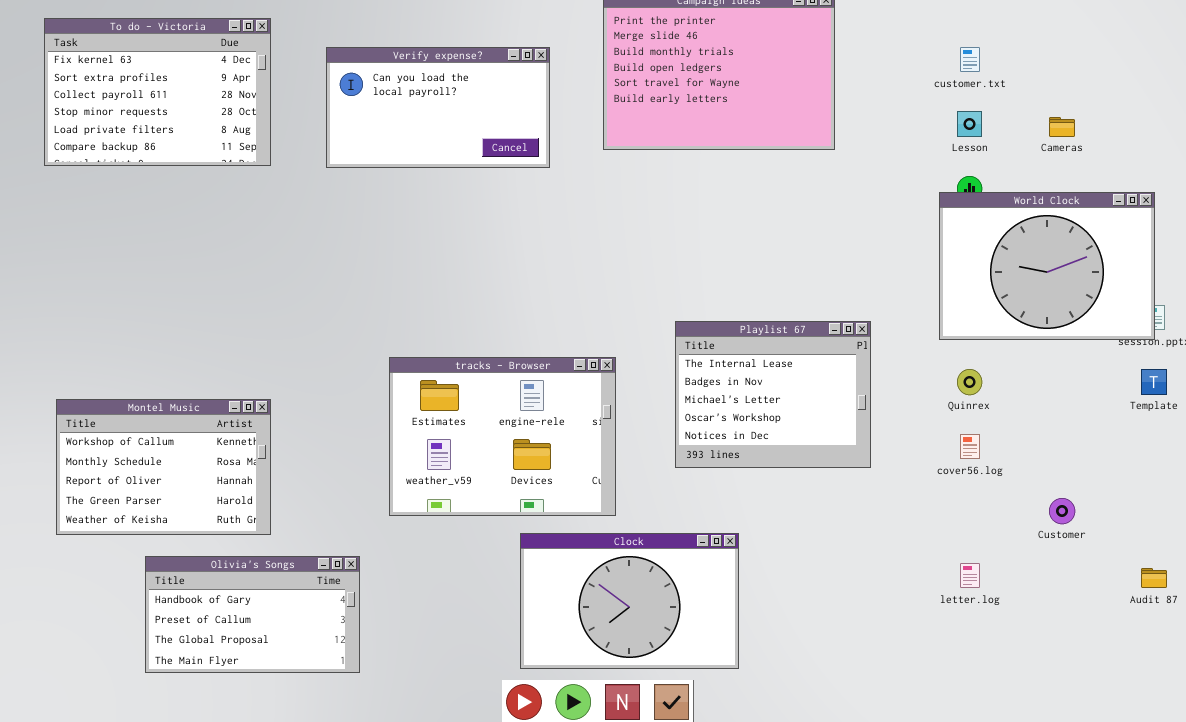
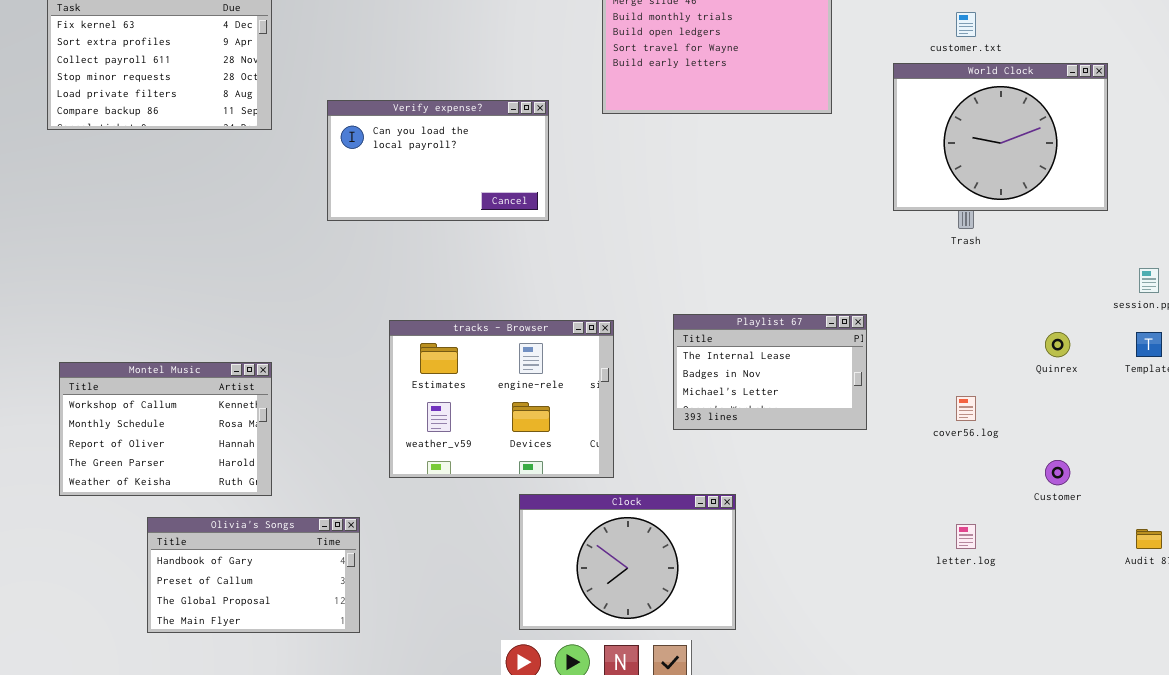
Verify expense?: [326,47,550,168] -> [327,100,549,221], moved
World Clock: [939,192,1155,340] -> [893,63,1108,211], moved
Playlist 67: [675,321,871,468] -> [673,314,867,430], resized
Quinrex: [957,369,982,395] -> [1045,332,1070,357], moved

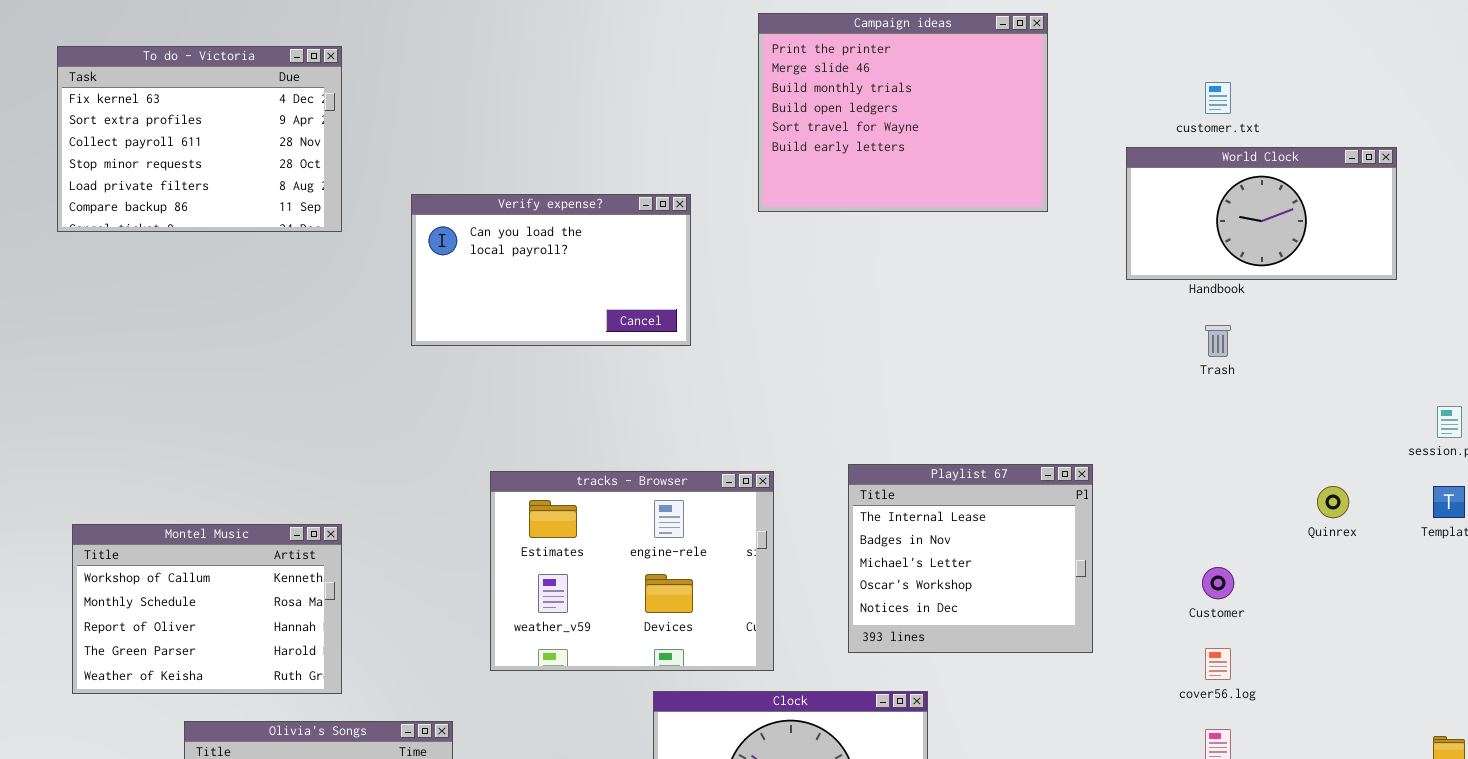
World Clock: [893,63,1108,211] -> [1126,147,1397,280], resized
Playlist 67: [673,314,867,430] -> [848,464,1093,653], resized
cover56.log: [956,396,976,421] -> [1205,648,1231,680], moved
Customer: [1045,460,1070,485] -> [1202,567,1234,599], moved

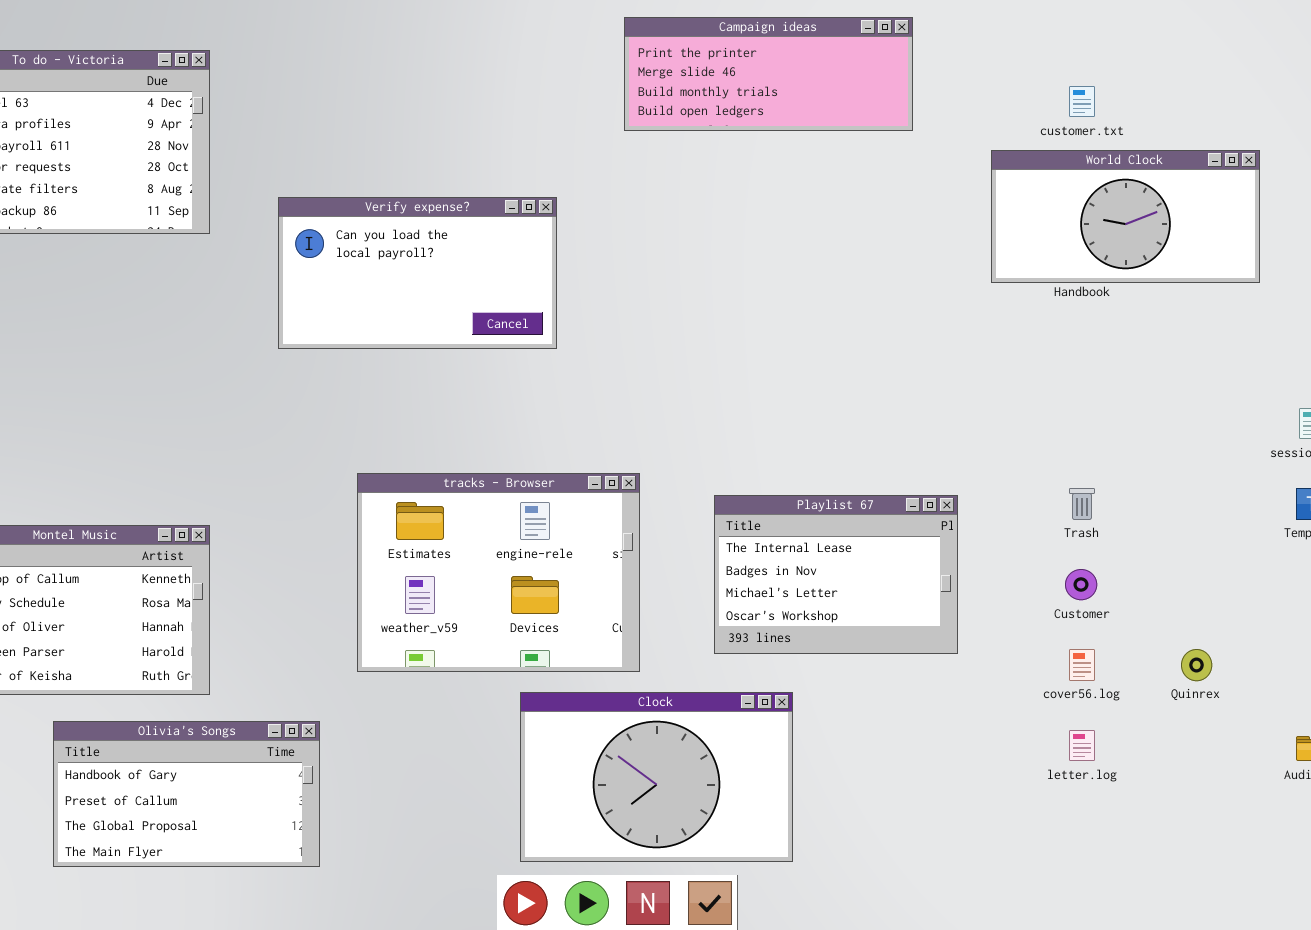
Campaign ideas: [758,13,1048,212] -> [624,17,913,131], resized
Trash: [1205,325,1231,357] -> [1069,488,1095,520], moved
Playlist 67: [848,464,1093,653] -> [714,495,958,654], resized
Quinrex: [1317,486,1349,518] -> [1181,649,1212,681], moved

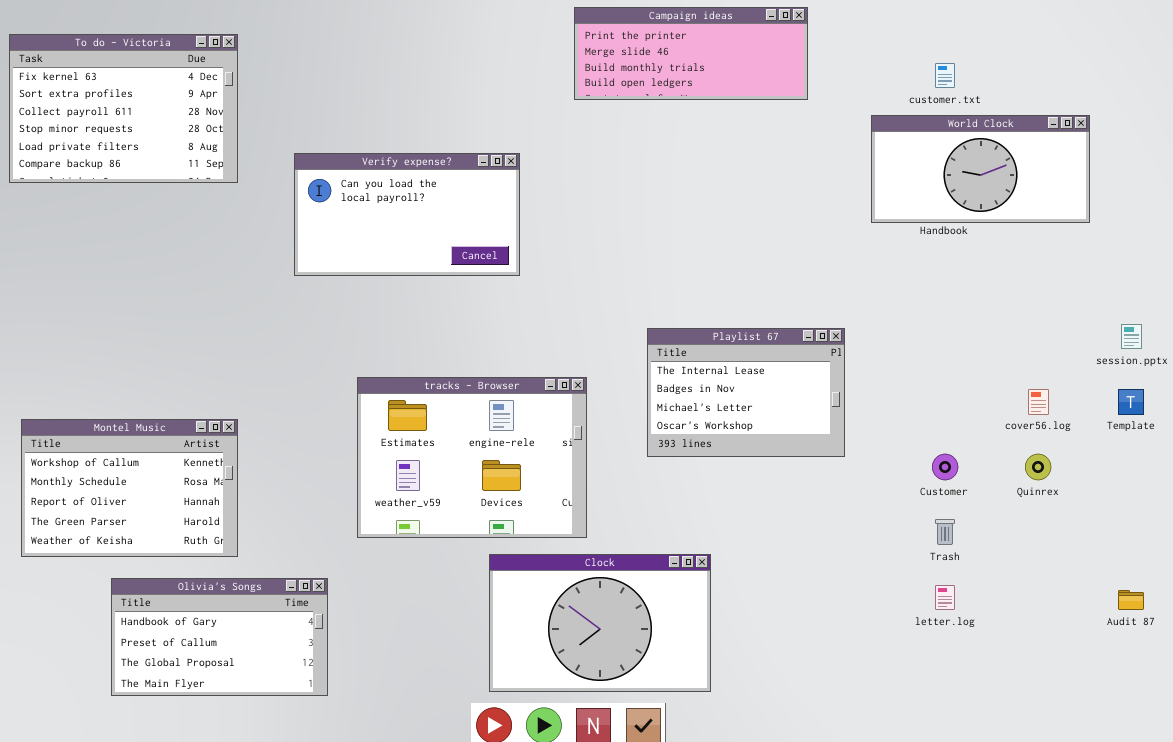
Trash: [1069,488,1095,520] -> [935,519,955,545], moved
Playlist 67: [714,495,958,654] -> [647,328,845,457], moved
cover56.log: [1069,649,1095,681] -> [1028,389,1049,415], moved
Quinrex: [1181,649,1212,681] -> [1025,454,1051,480], moved

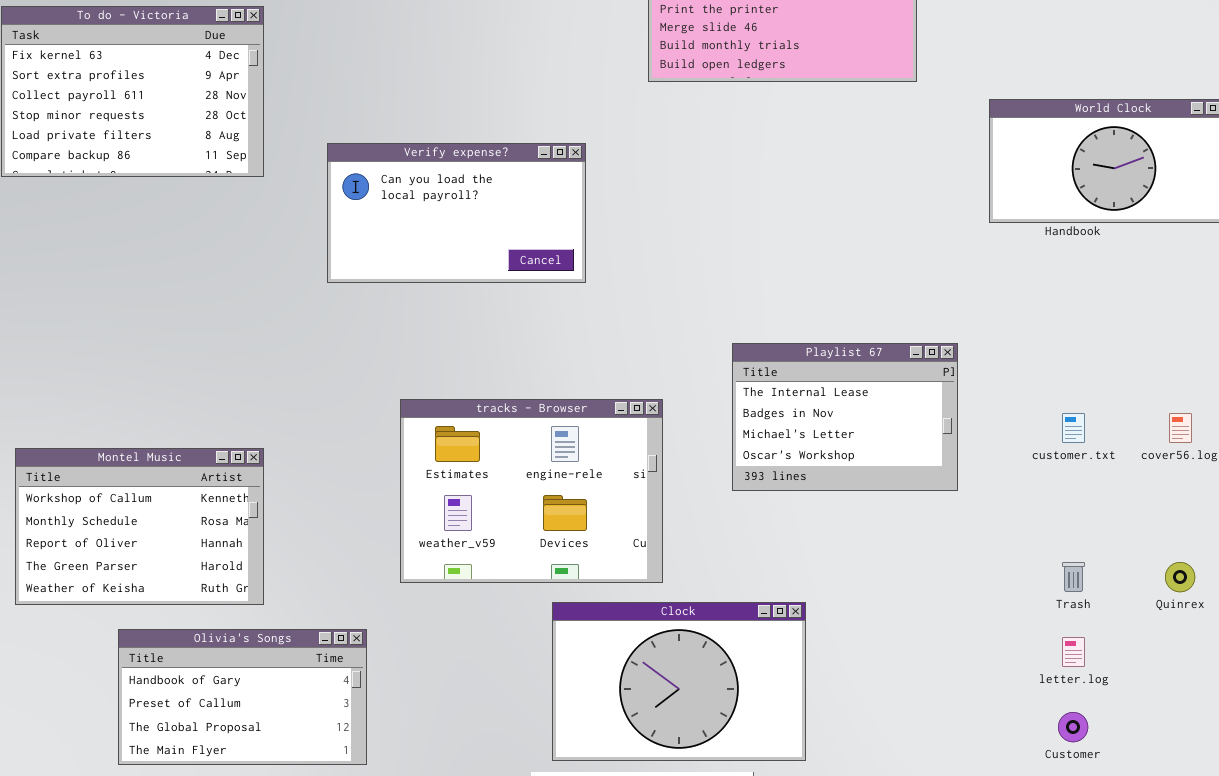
customer.txt: [935,63,955,88] -> [1062,413,1085,443], moved
Customer: [932,454,958,480] -> [1058,712,1088,742], moved
Quinrex: [1025,454,1051,480] -> [1165,562,1195,592], moved

